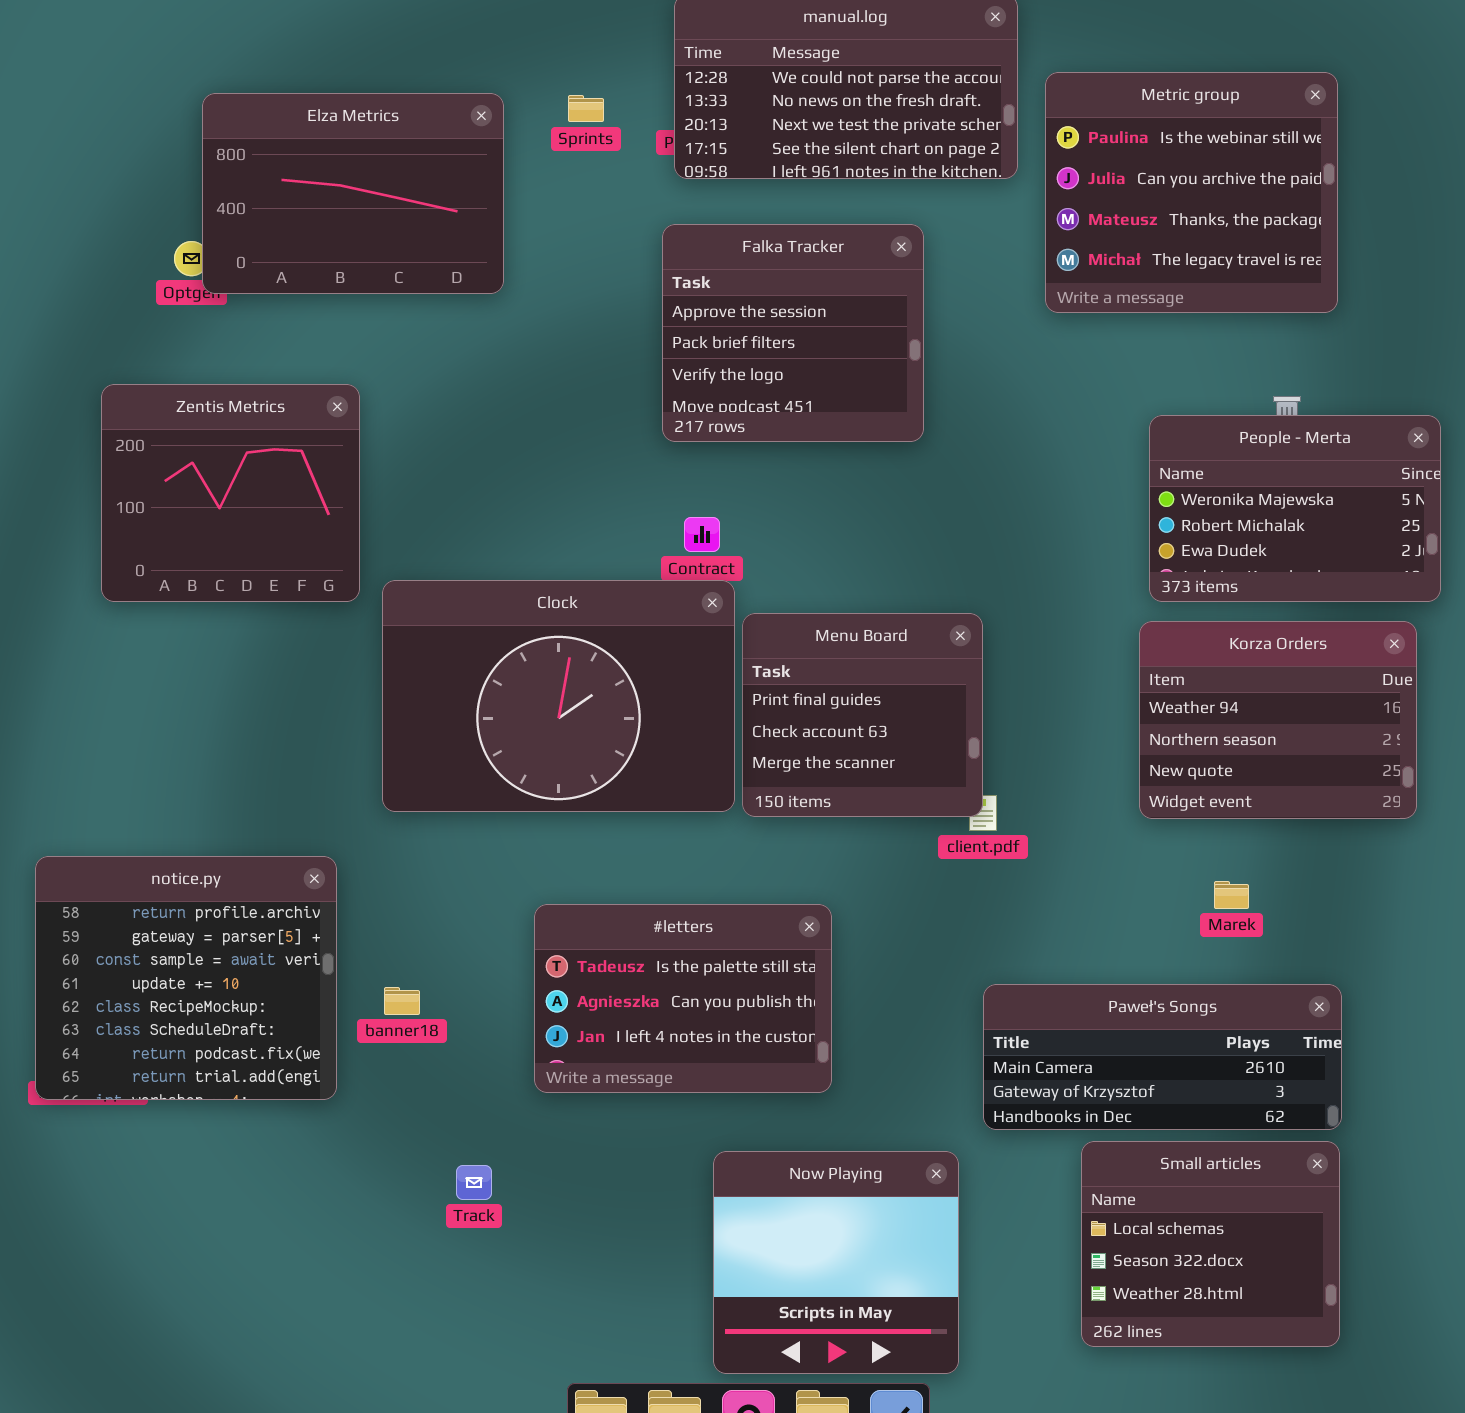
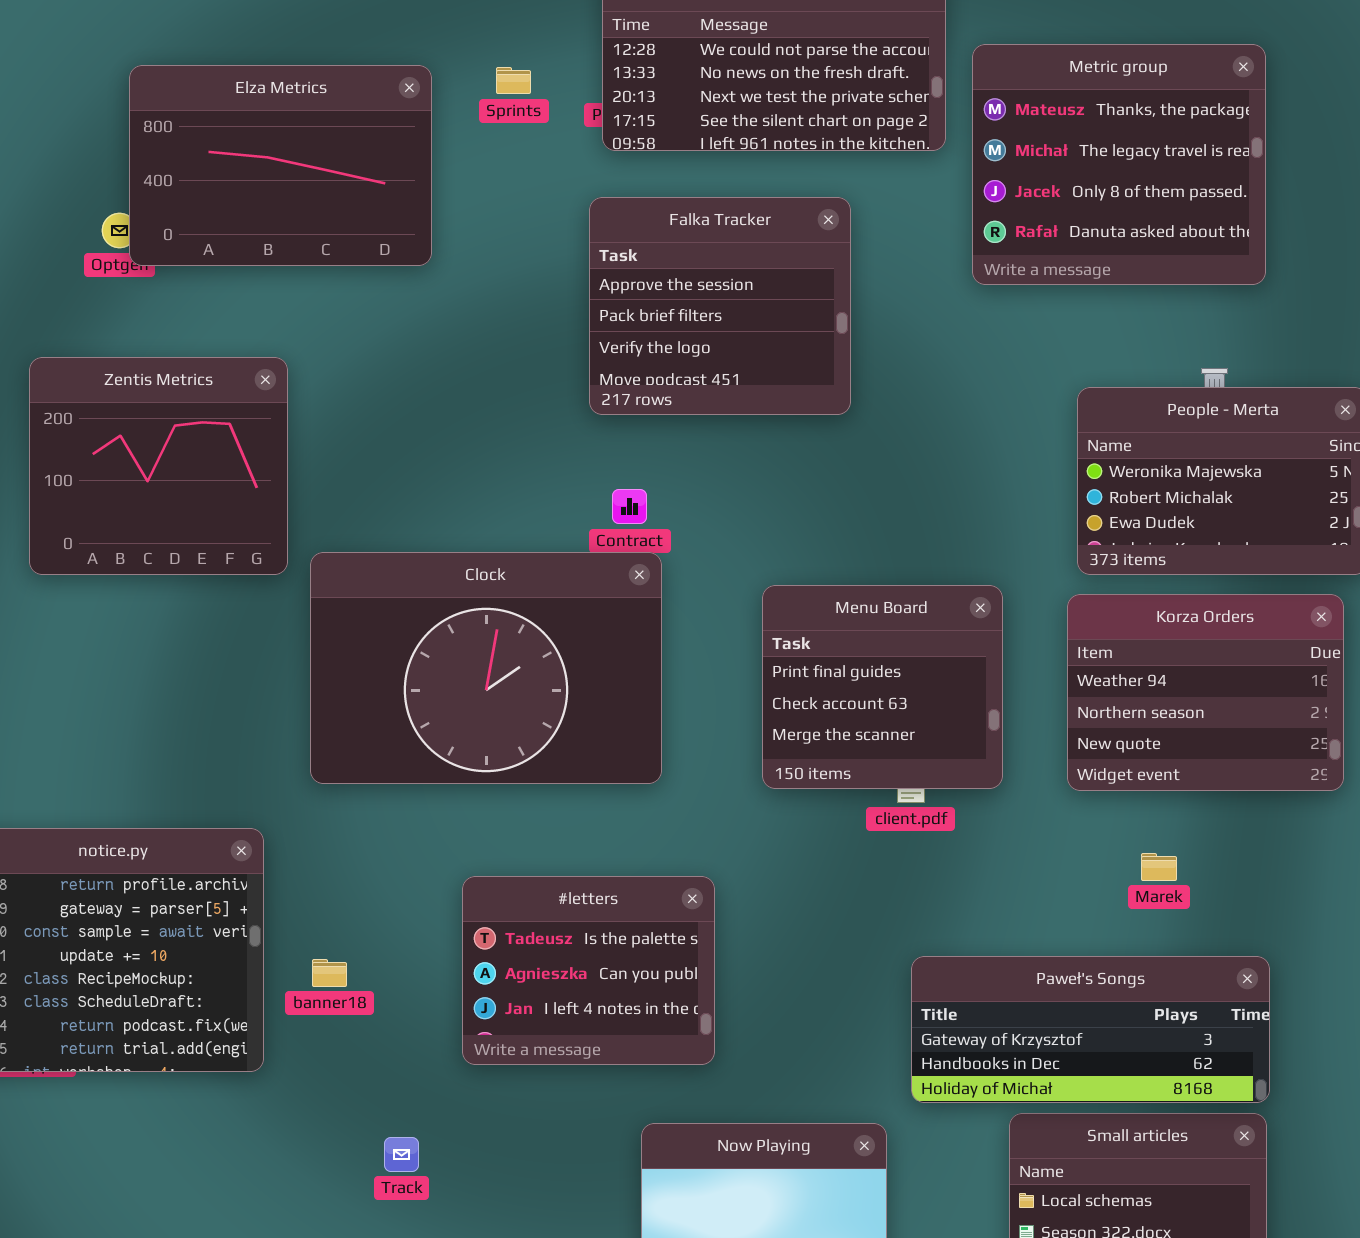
Metric group: [1045,72,1338,313] -> [972,44,1266,285], scrolled down 2 rows
Menu Board: [742,613,983,817] -> [762,585,1003,789], moved
#letters: [534,904,832,1093] -> [462,876,715,1065], resized
Paweł's Songs: [983,984,1342,1130] -> [911,956,1270,1103], scrolled down 1 row

